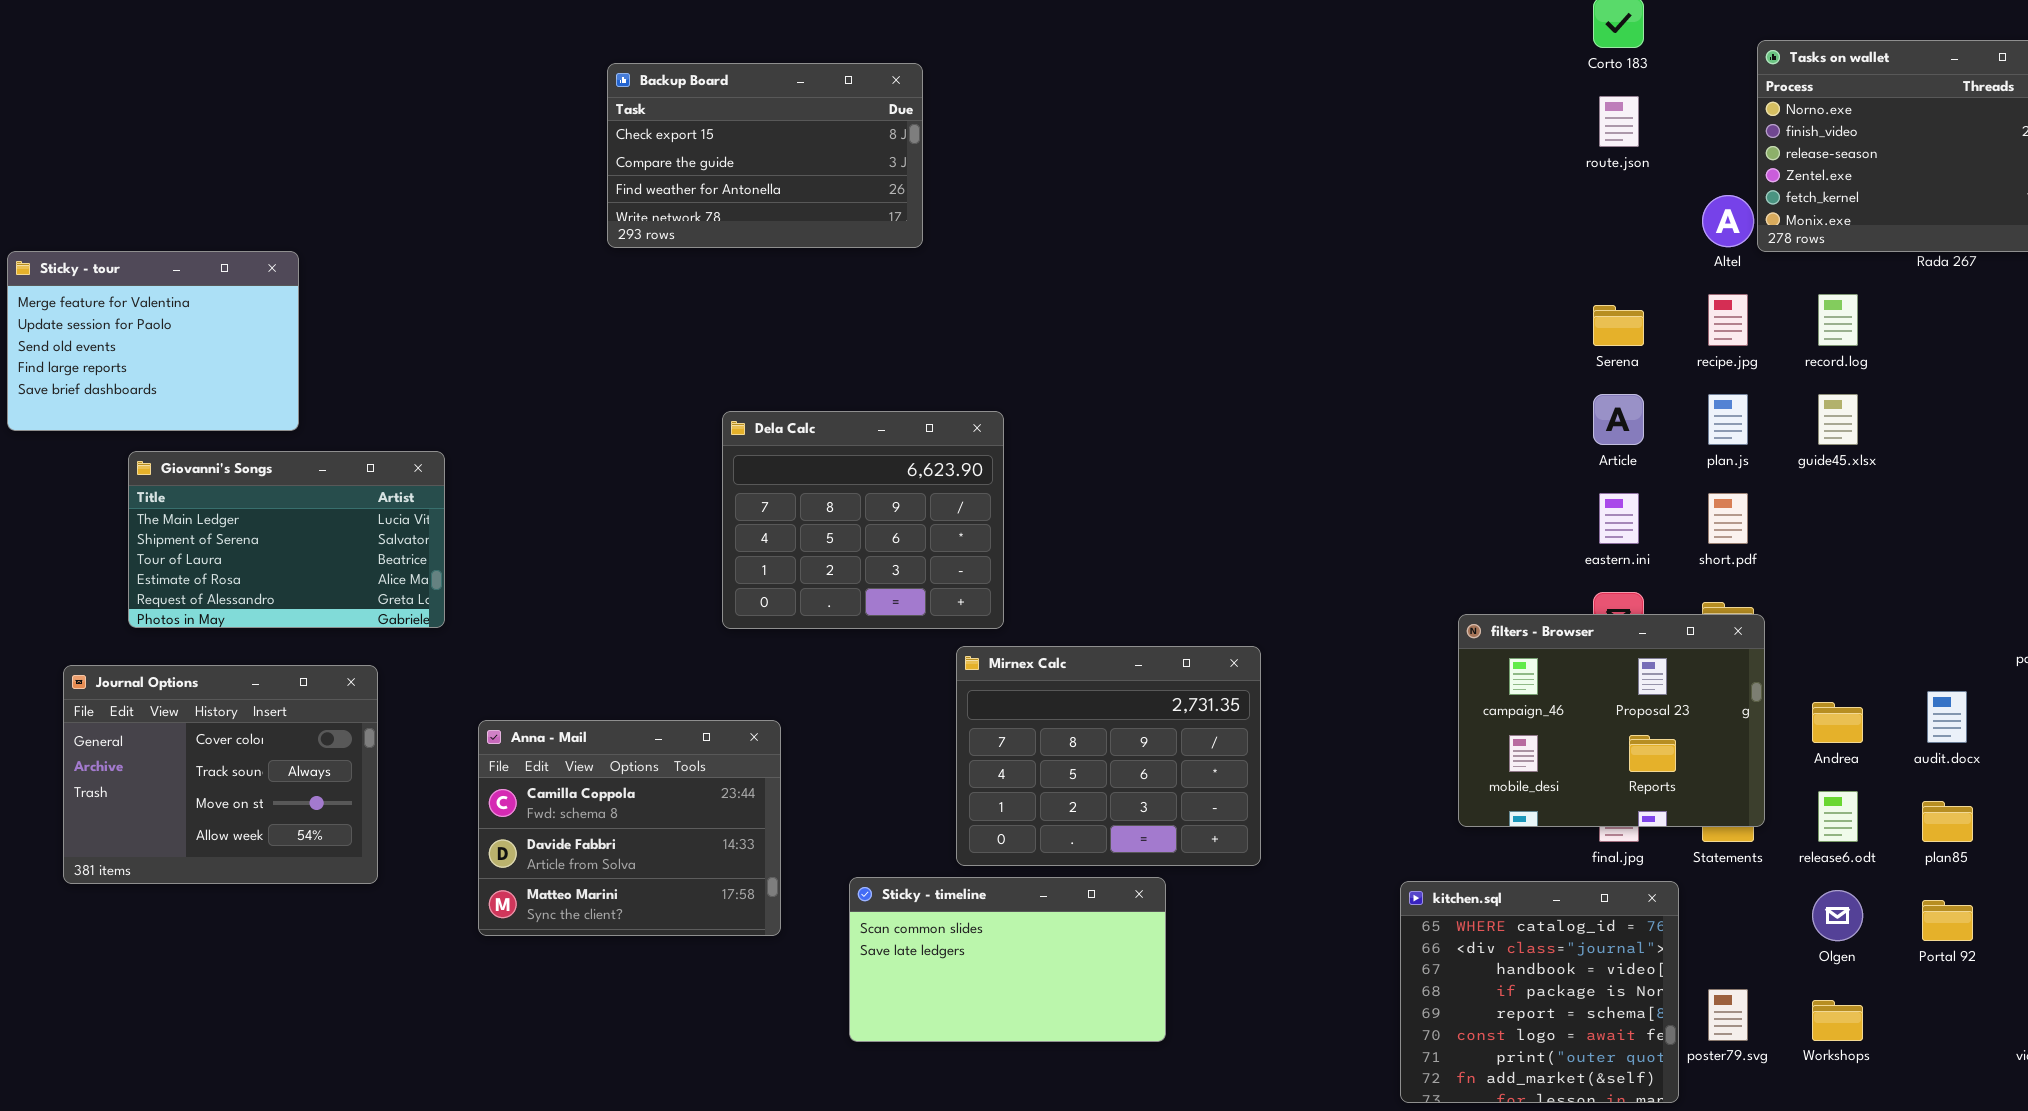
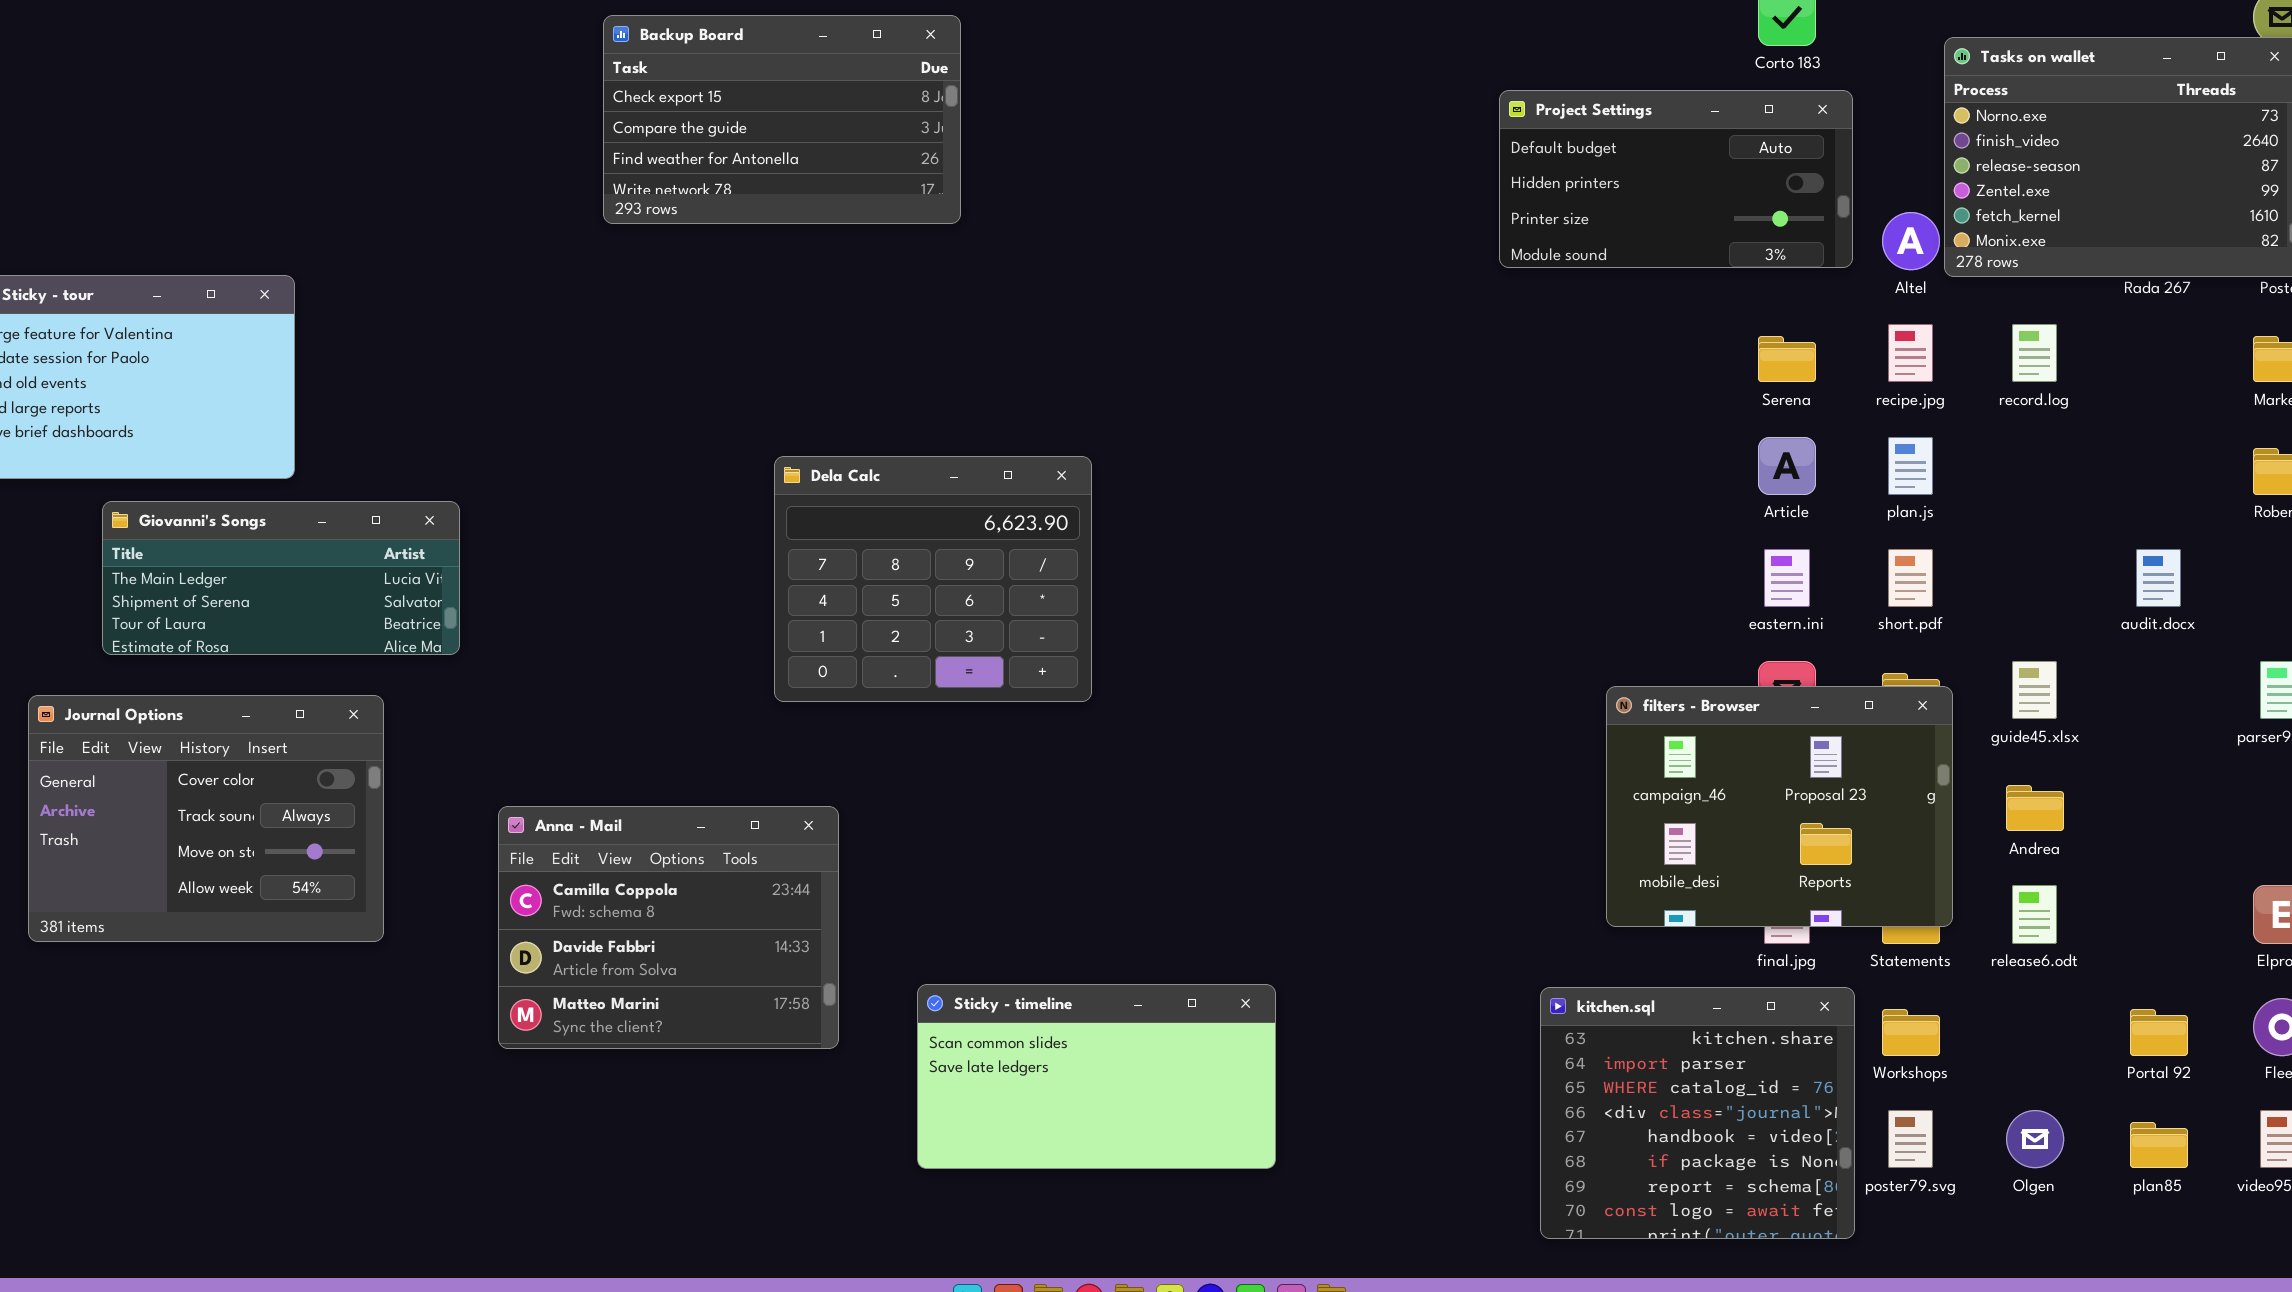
Backup Board: [607,63,923,248] -> [603,15,961,224], moved
Project Settings: none -> [1499,90,1853,268], opened
guide45.xlsx: [1818,394,1858,445] -> [2012,661,2057,719], moved
Giovanni's Songs: [128,451,445,628] -> [102,501,460,655], resized
Mirnex Calc: [956,646,1261,866] -> none, closed
Journal Options: [63,665,378,884] -> [28,695,384,942], moved
audit.docx: [1927,691,1967,743] -> [2136,549,2181,607], moved
plan85: [1922,801,1973,842] -> [2130,1122,2188,1168], moved
kitchen.sql: [1400,881,1679,1103] -> [1540,987,1855,1239], scrolled up 2 rows
Olgen: [1812,890,1863,941] -> [2006,1110,2064,1168], moved
Workshops: [1812,1000,1863,1041] -> [1882,1009,1940,1056], moved

